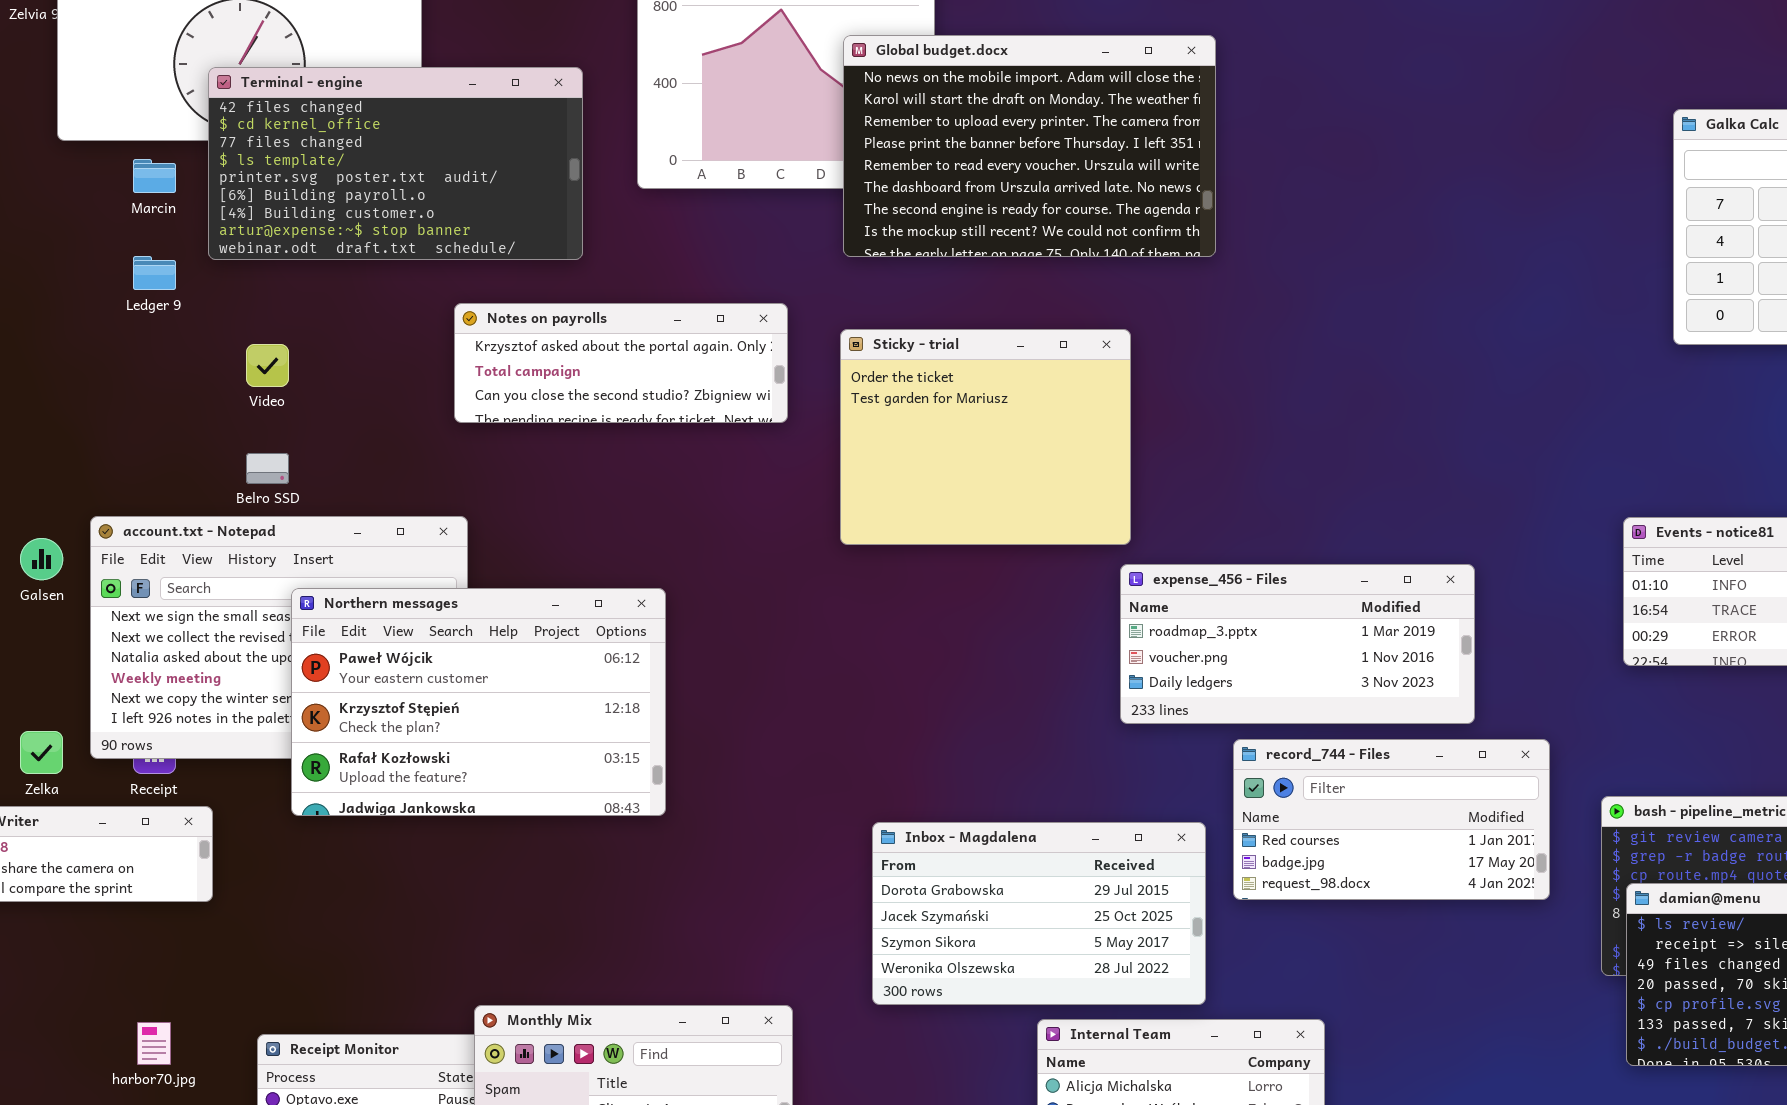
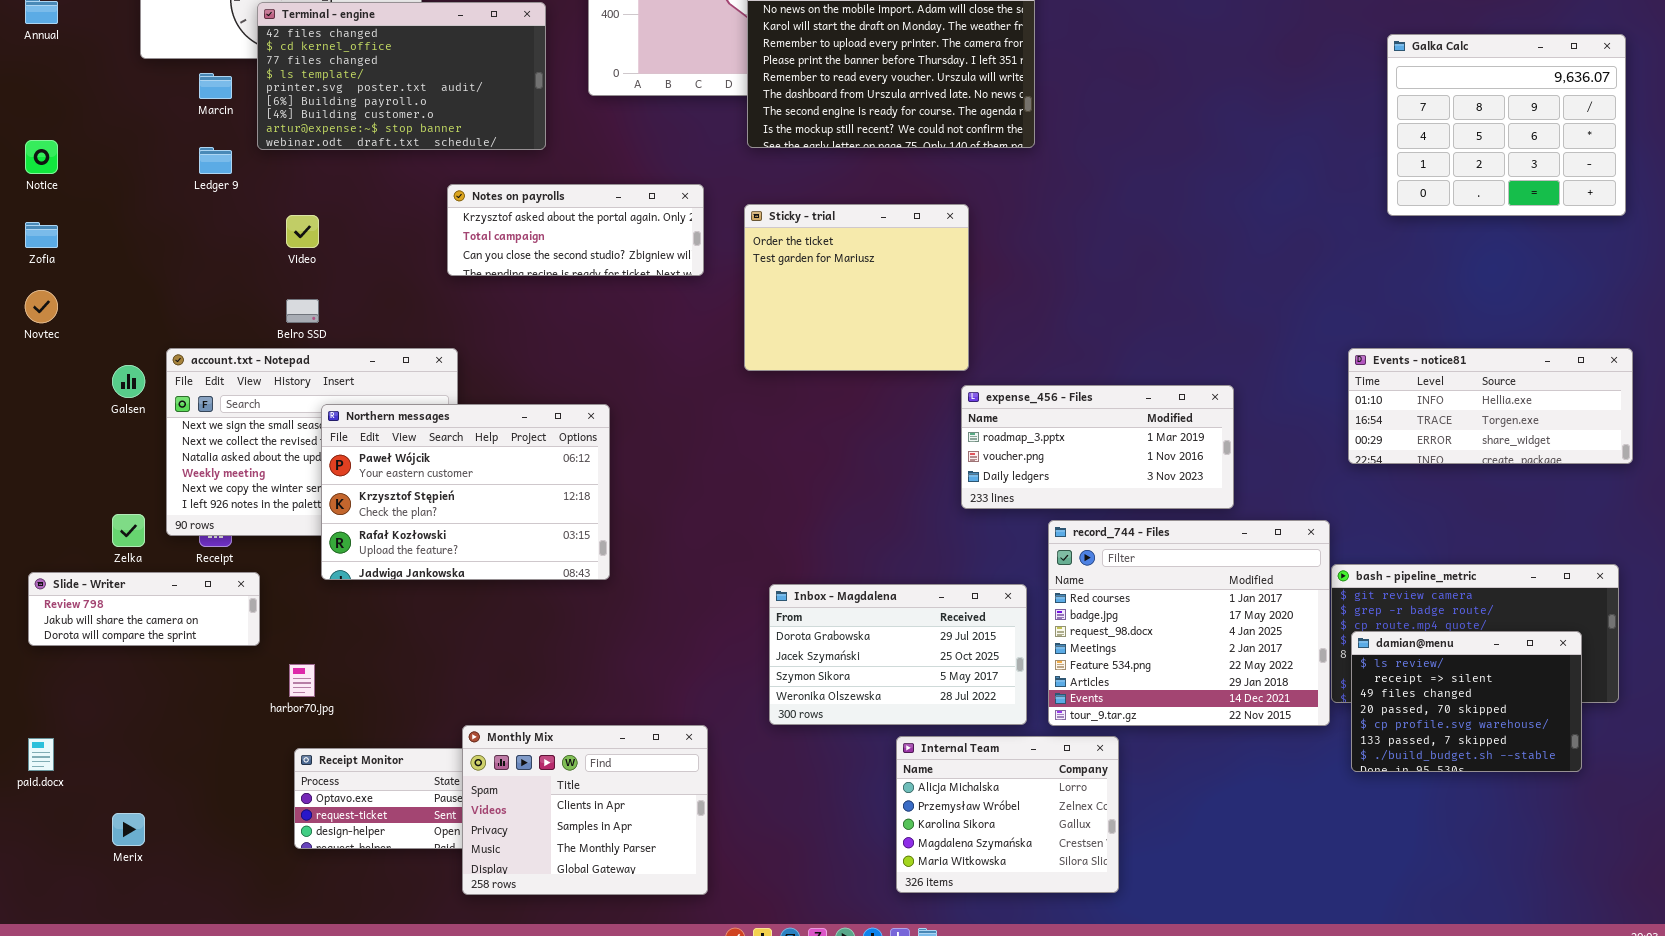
record_744 - Files: [1233,739,1550,900] -> [1048,520,1330,726], resized
harbor70.jpg: [137,1022,171,1065] -> [289,664,315,697], moved

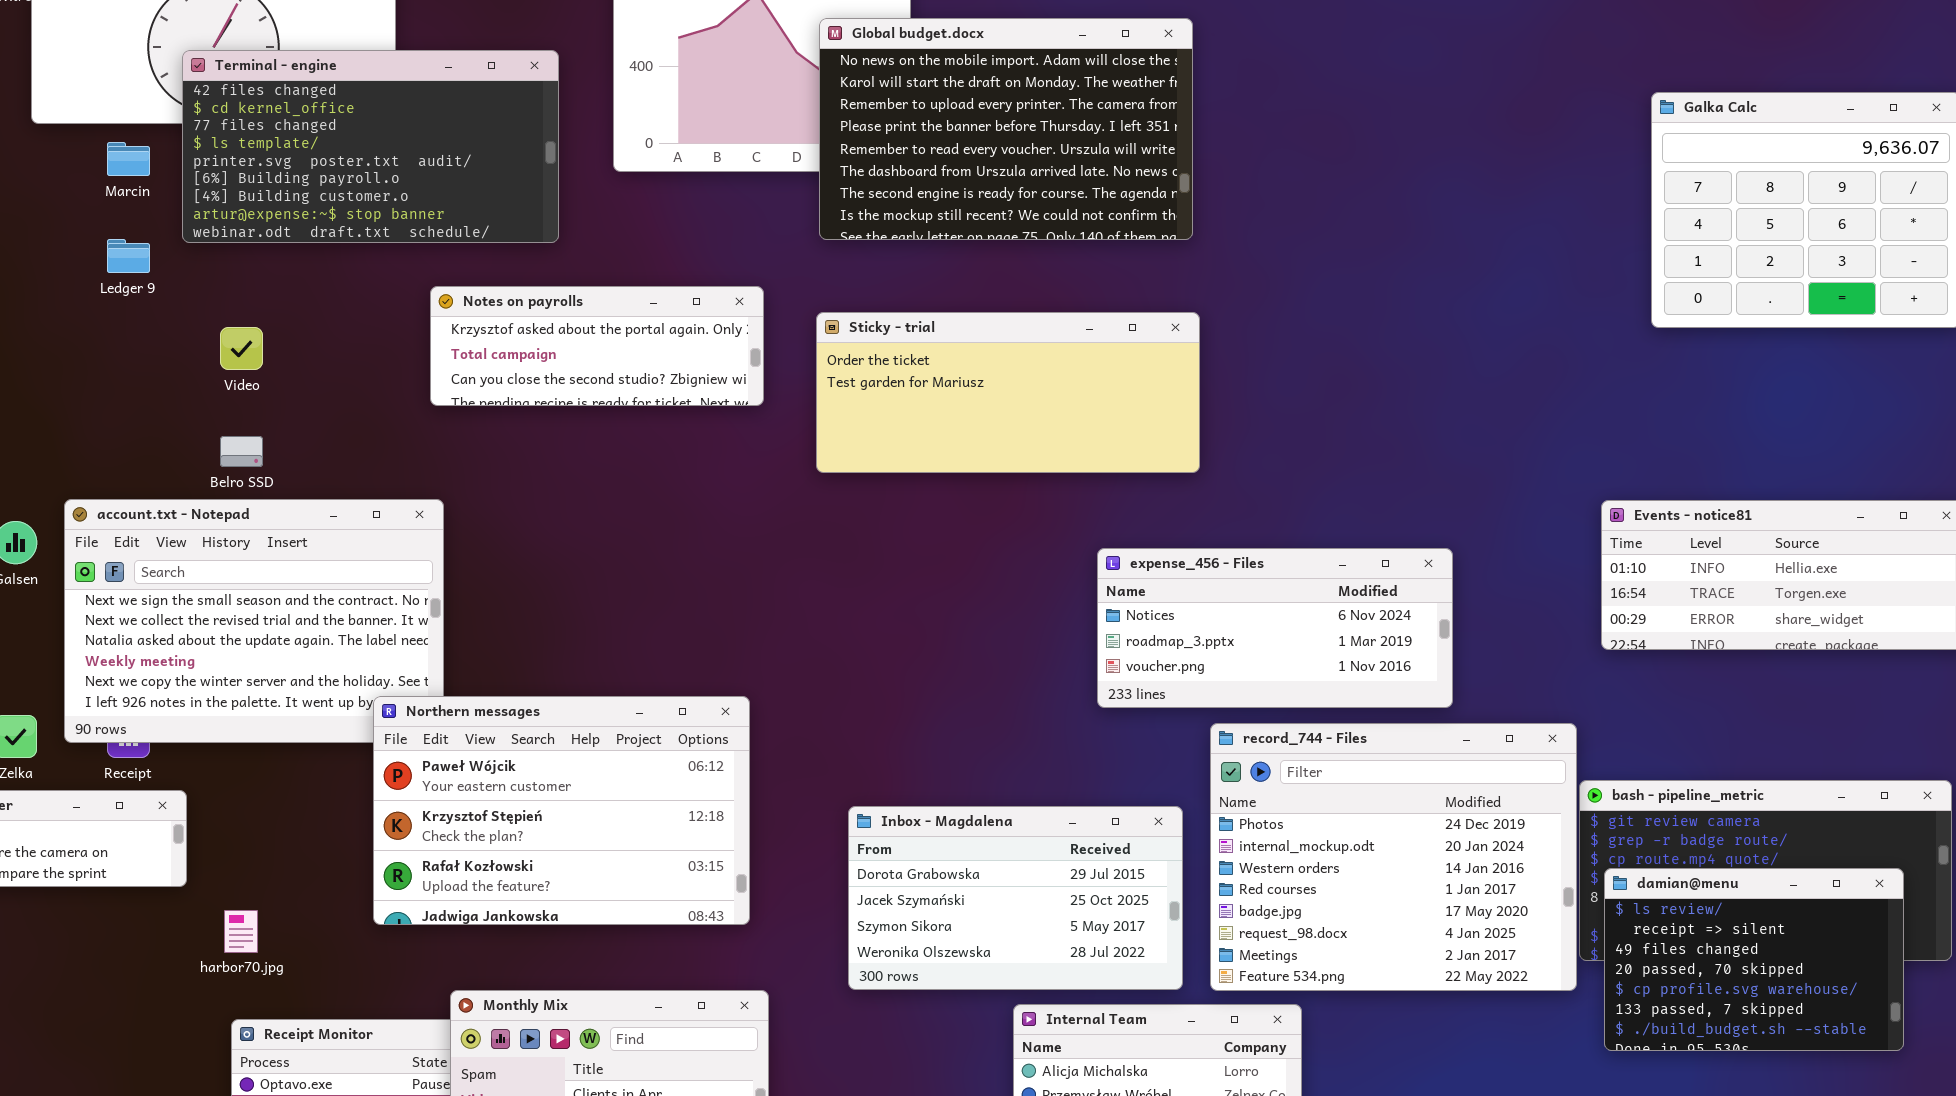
Sticky - trial: [744,204,969,371] -> [816,312,1200,473], resized
expense_456 - Files: [961,385,1234,509] -> [1097,548,1453,708], scrolled up 1 row
Northern messages: [321,404,610,580] -> [373,696,750,925], moved
record_744 - Files: [1048,520,1330,726] -> [1210,723,1577,991], scrolled up 3 rows

